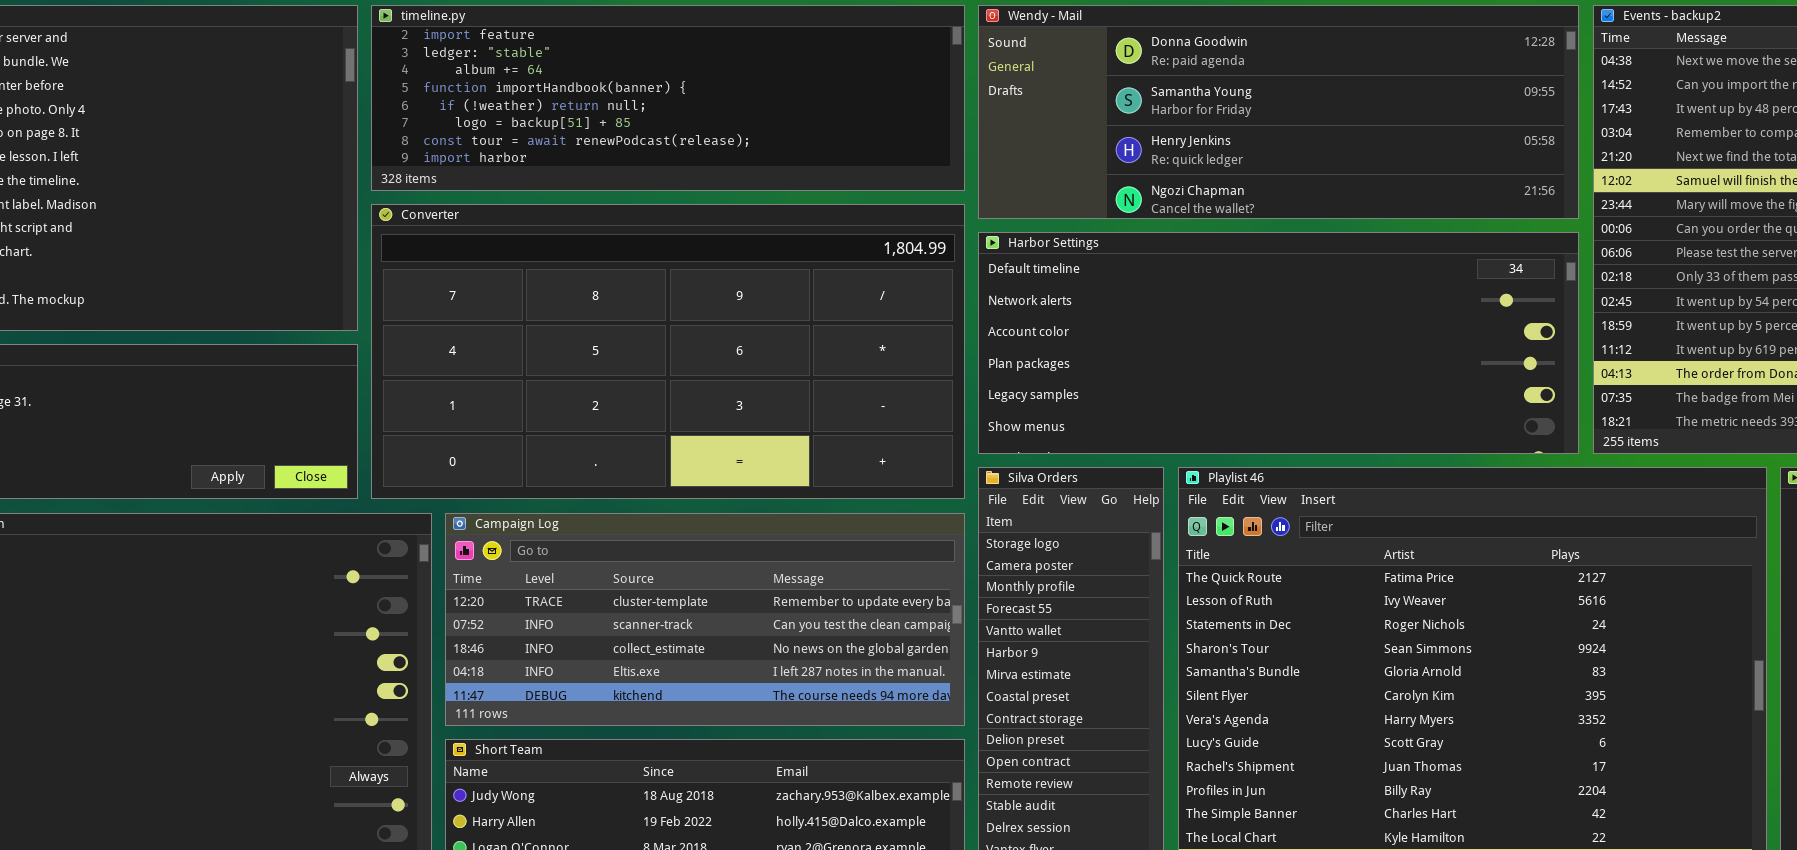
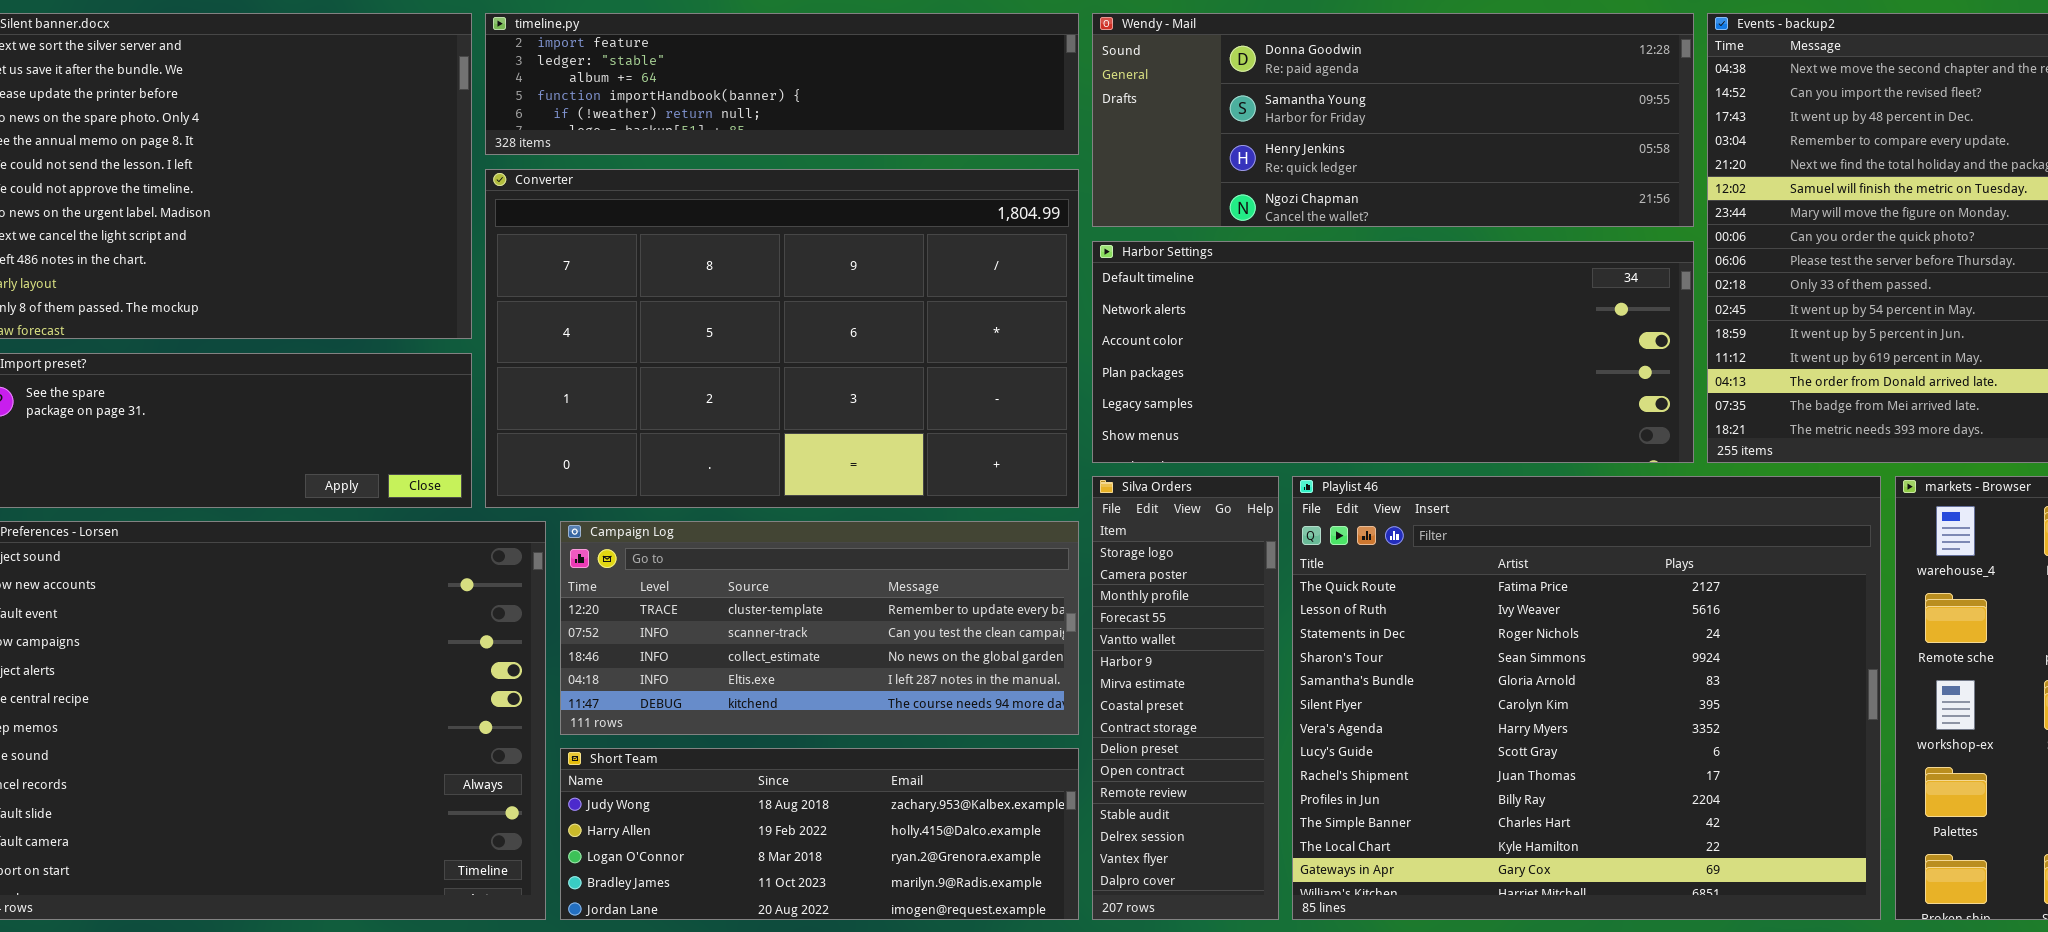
timeline.py: [371,5,965,191] -> [485,13,1079,155], resized
Converter: [371,204,965,499] -> [485,169,1079,508], resized

